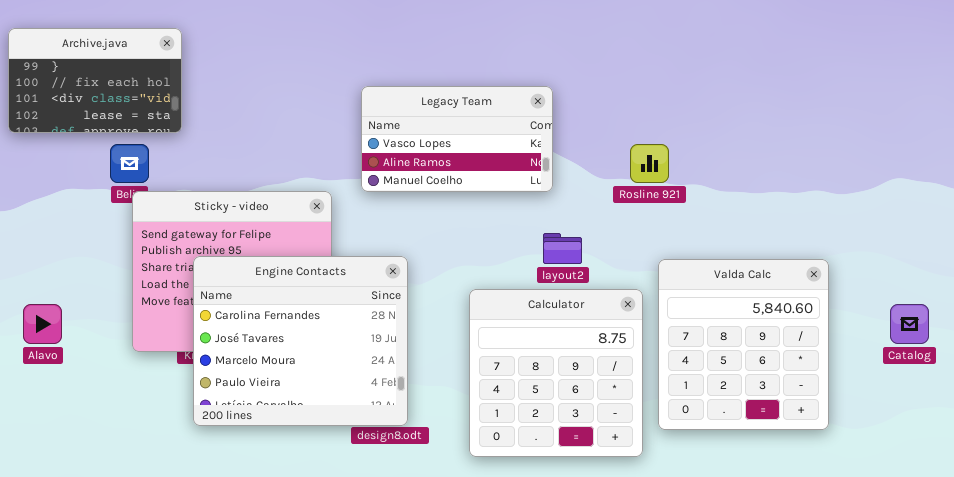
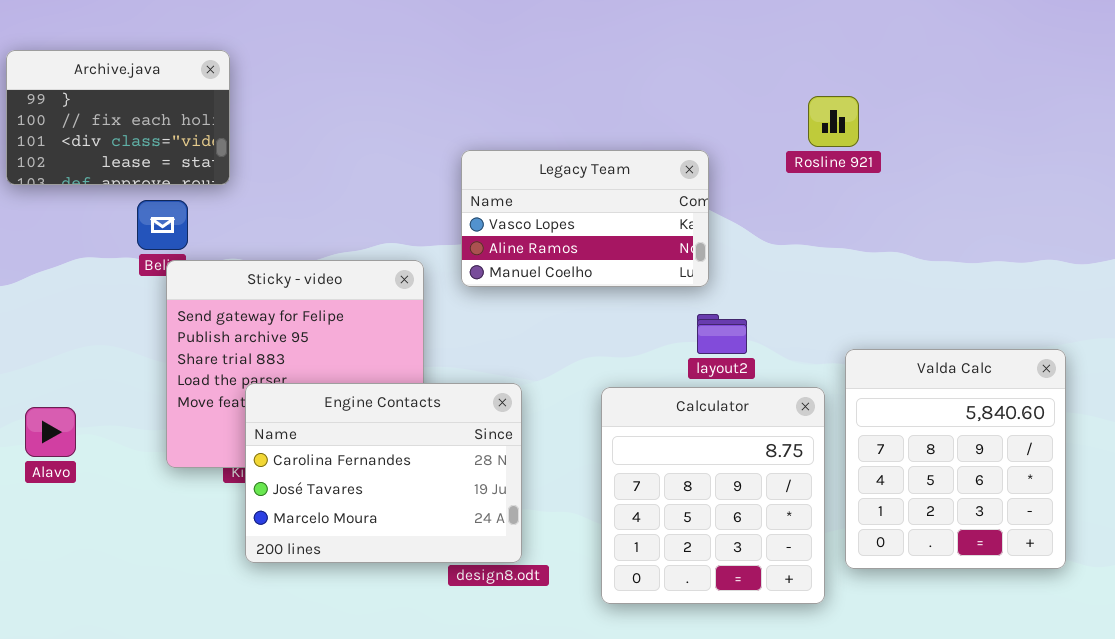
Legacy Team: [361,86,553,192] -> [461,150,709,287], moved
Rosline 921: [630,144,669,183] -> [808,96,859,147], moved
Engine Contacts: [193,256,408,426] -> [245,383,522,563], resized

